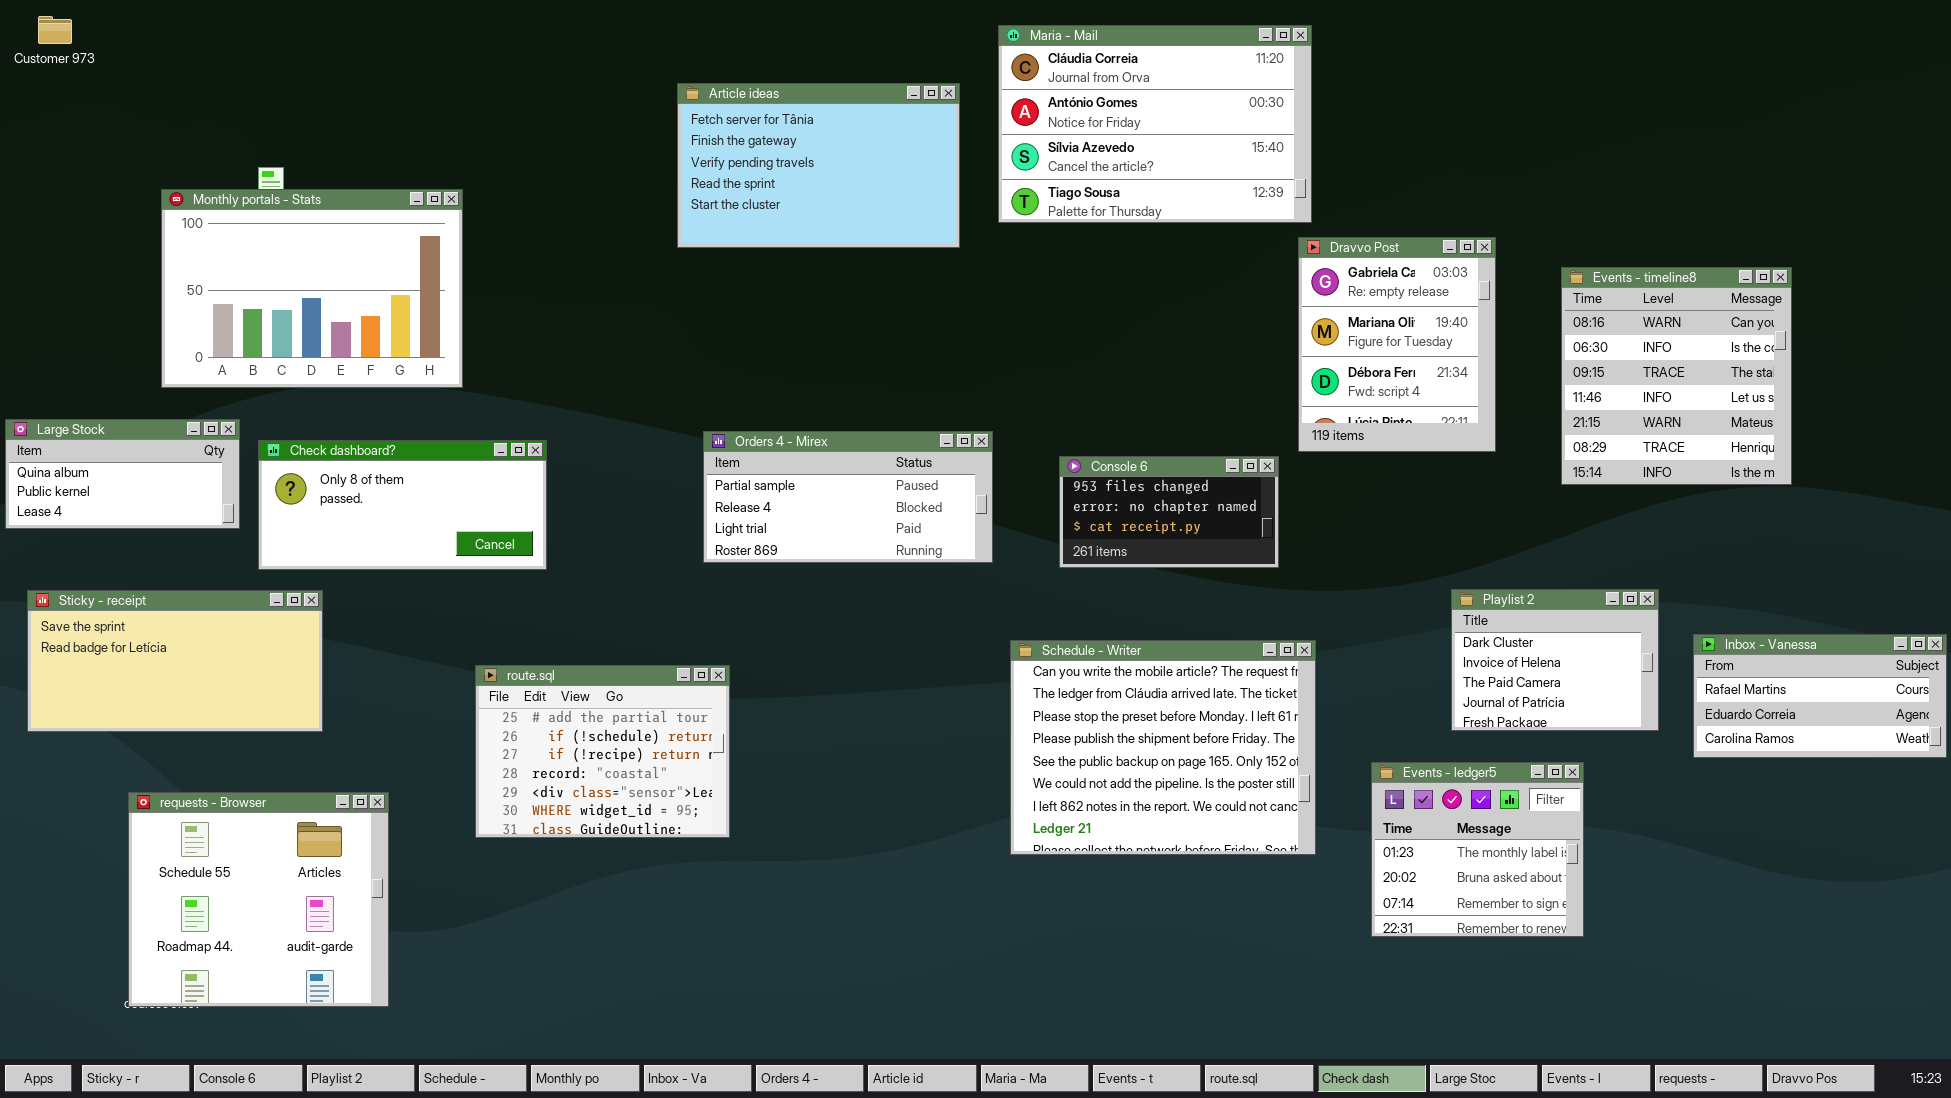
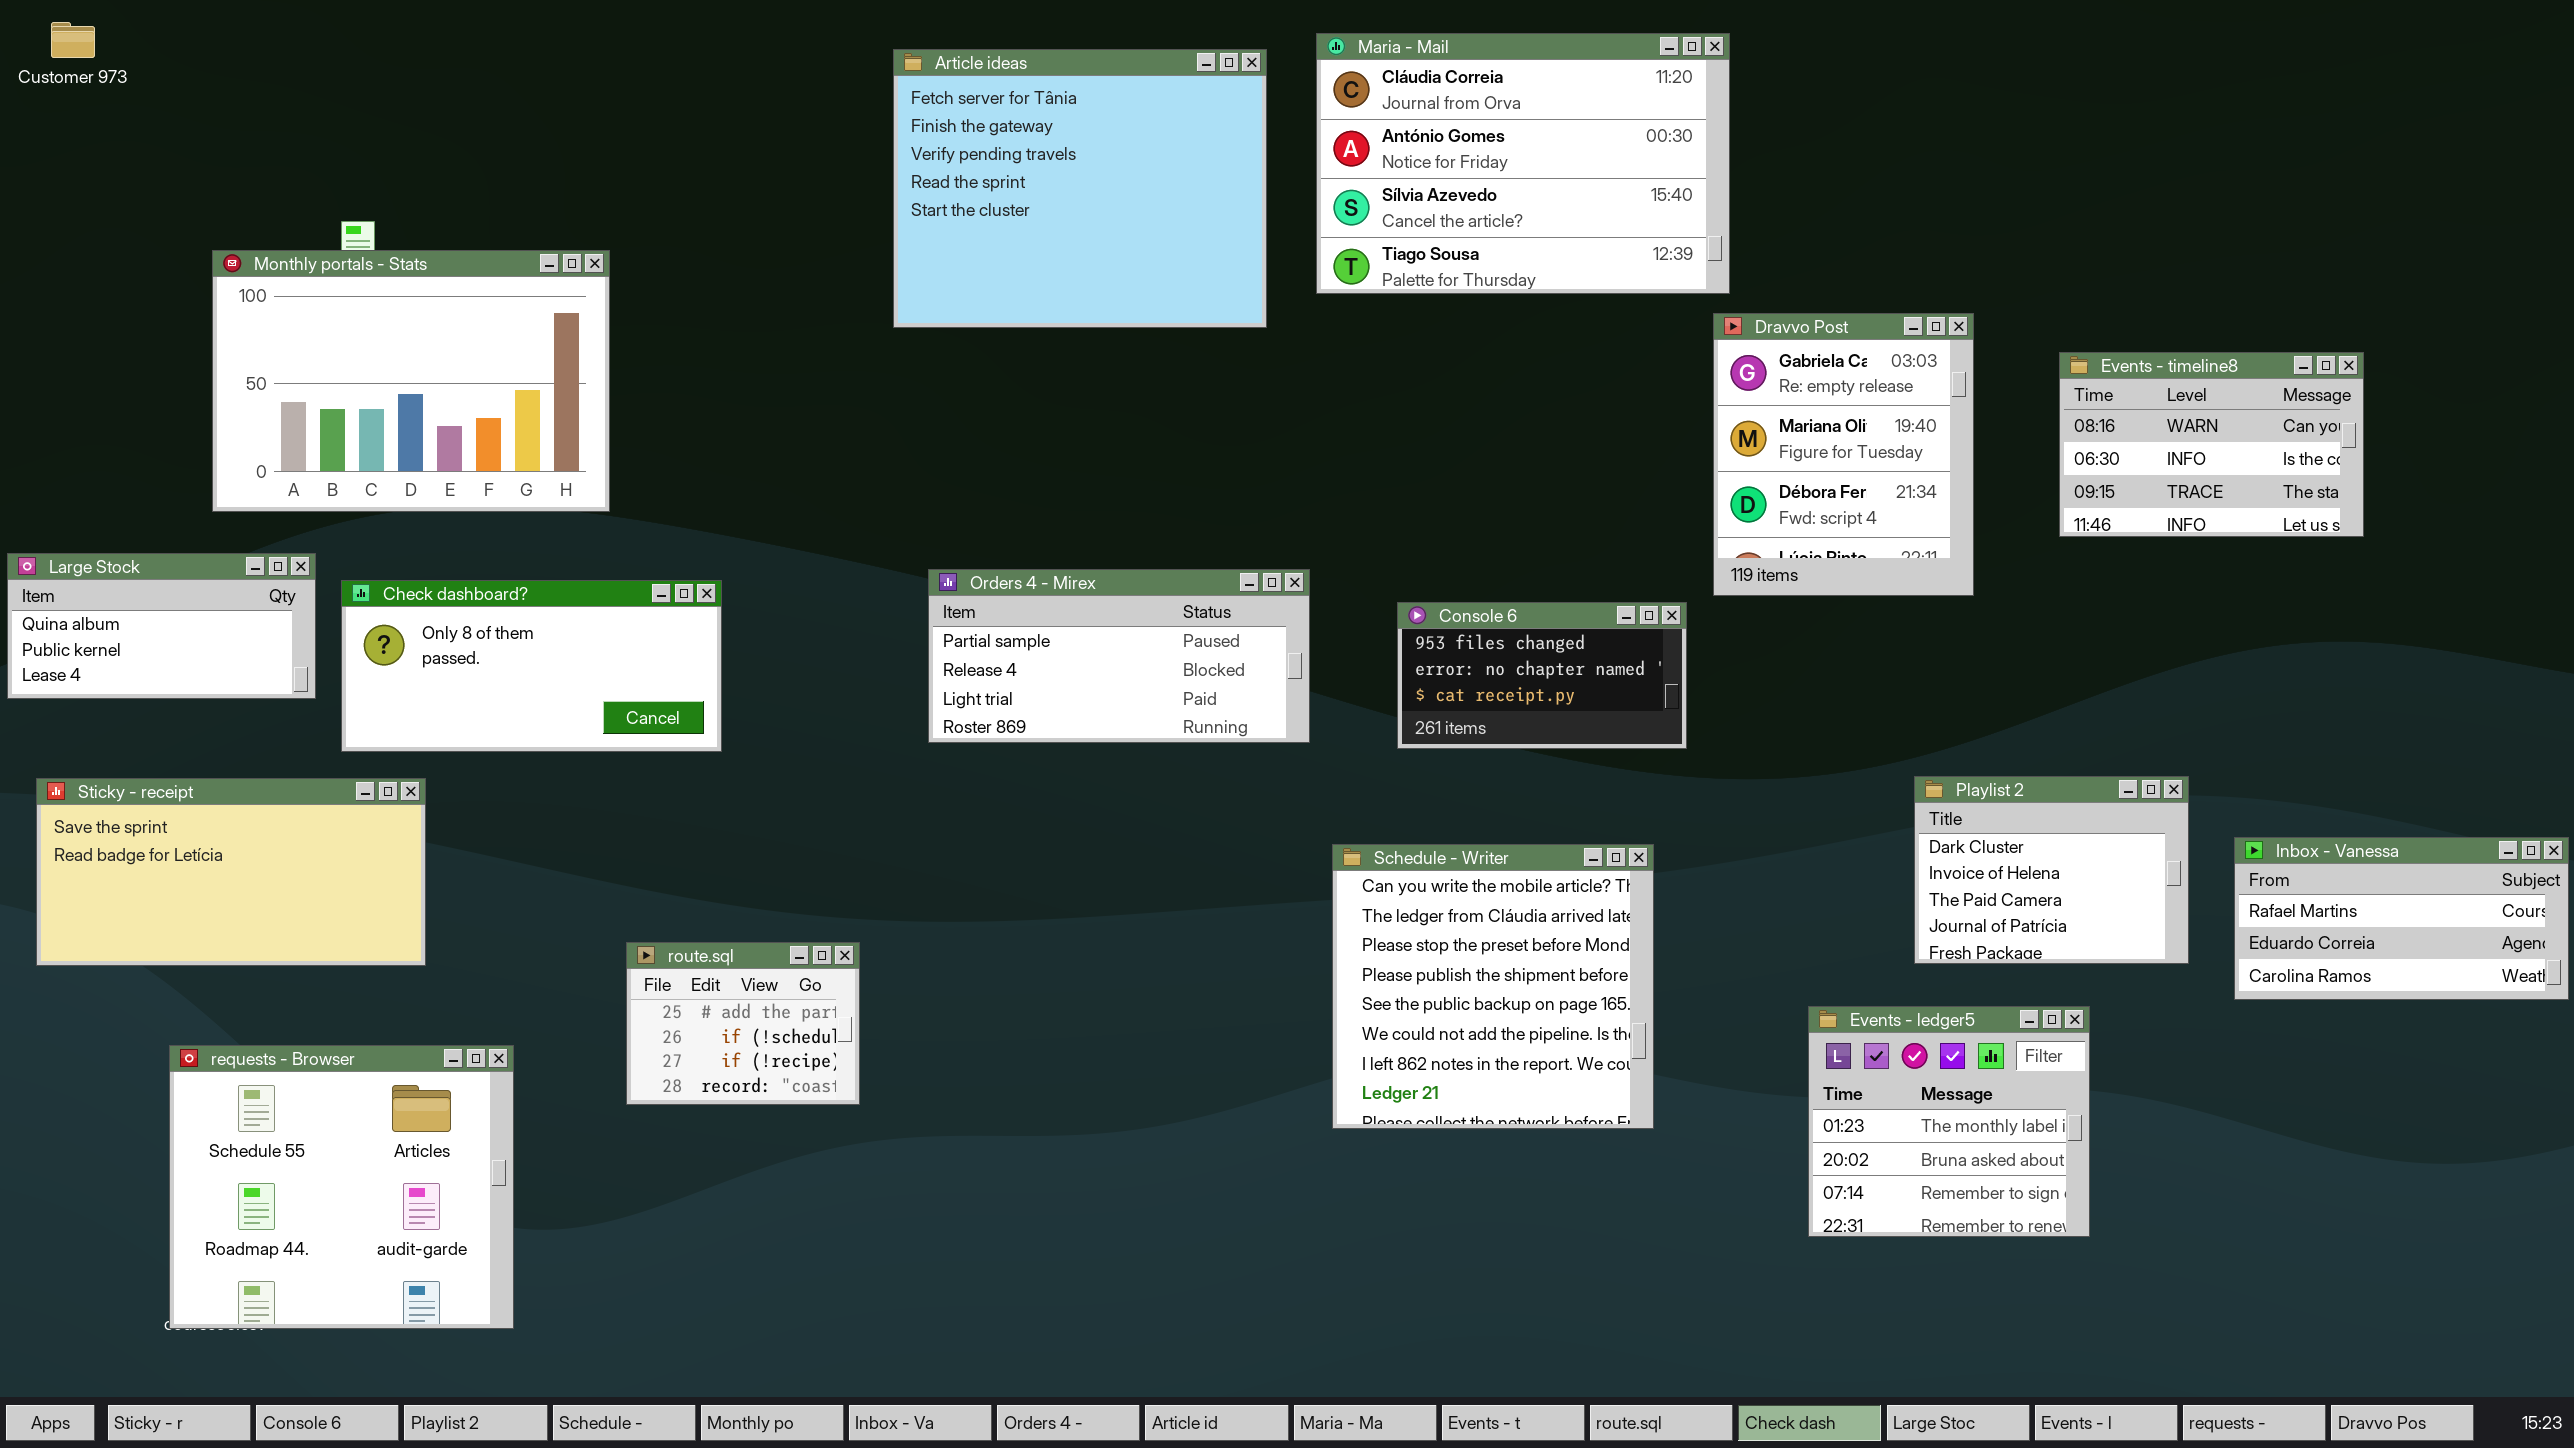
Article ideas: [677,83,960,248] -> [893,49,1267,328], resized
Events - timeline8: [1561,267,1792,485] -> [2059,352,2364,537], resized
Schedule - Writer: [1010,640,1316,855] -> [1332,844,1654,1129], resized
route.sql: [475,665,730,838] -> [626,942,860,1105], resized

